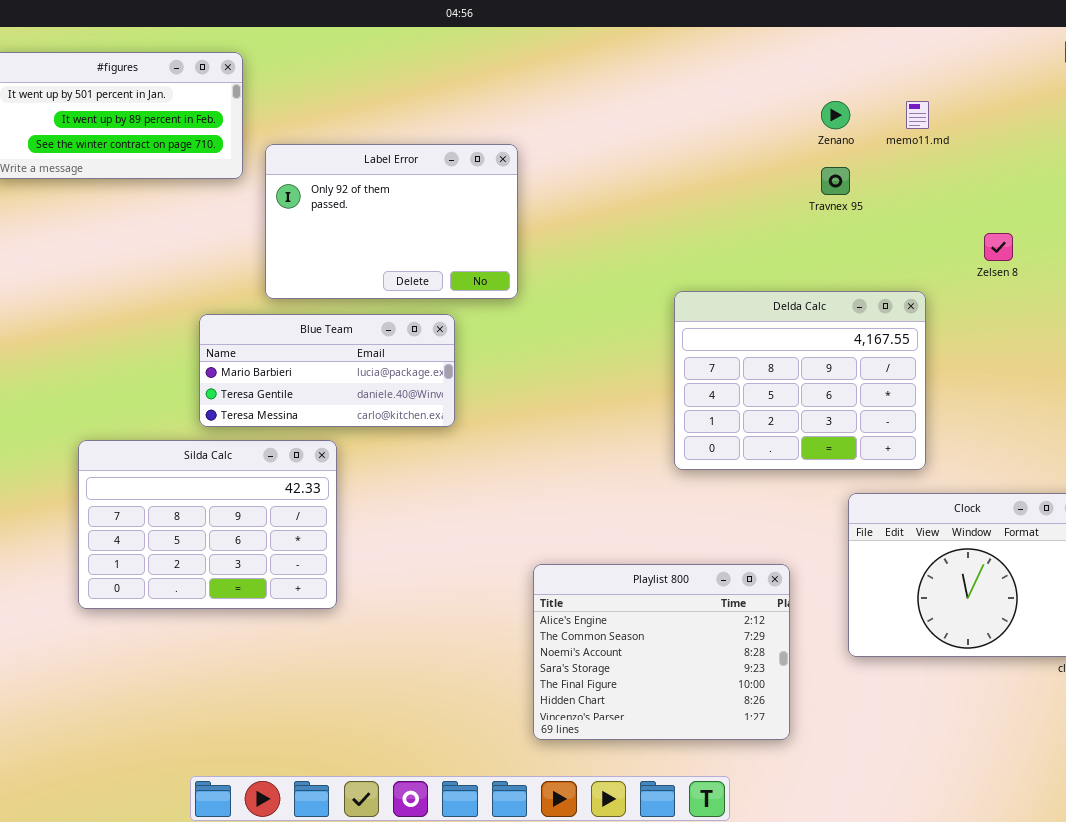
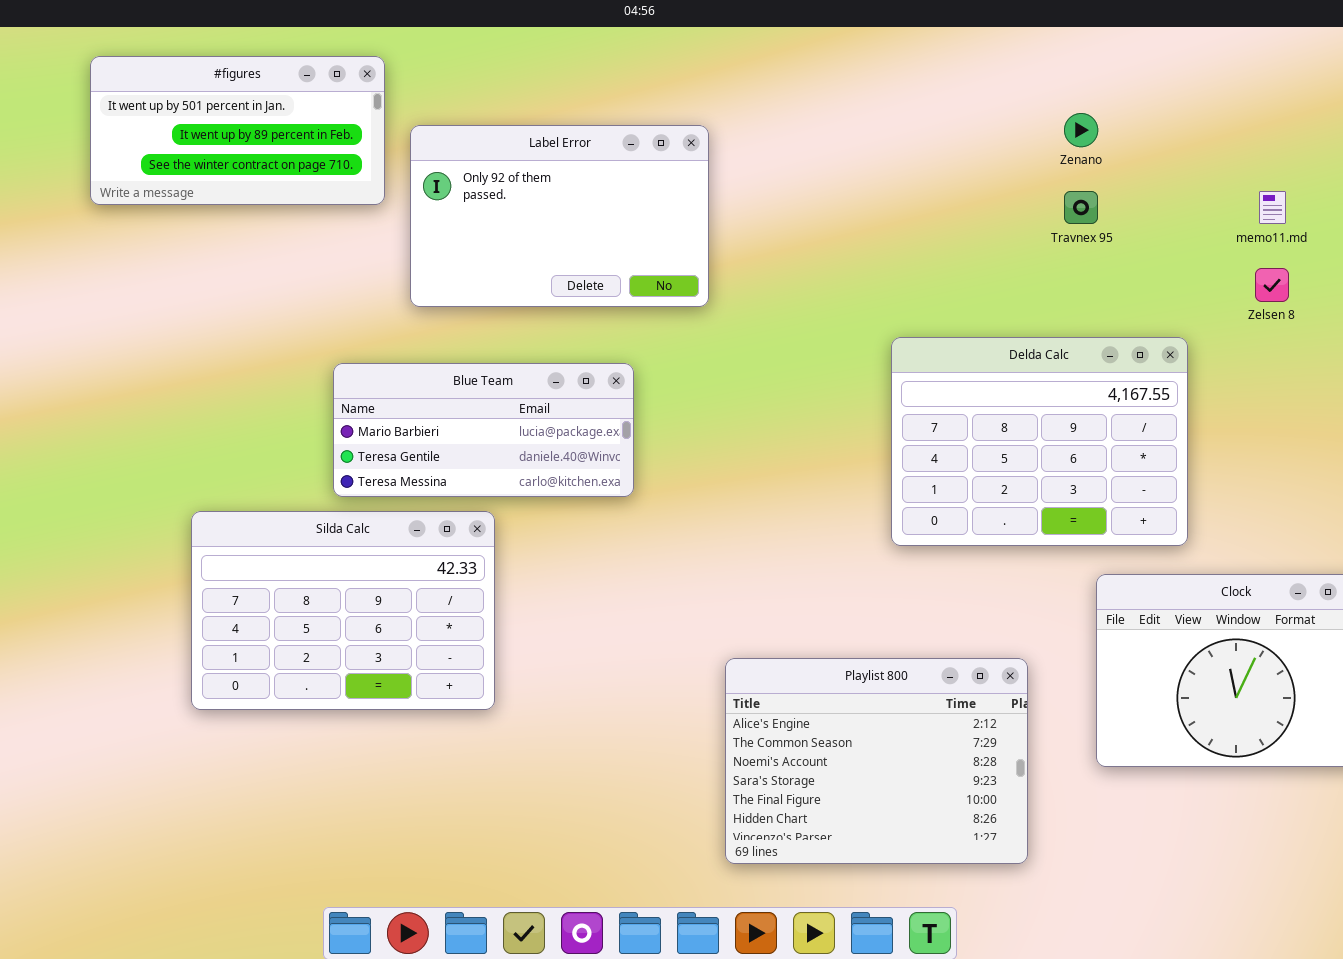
memo11.md: [906,101,929,129] -> [1259,191,1286,224], moved
Label Error: [265,144,518,299] -> [410,125,709,307], moved

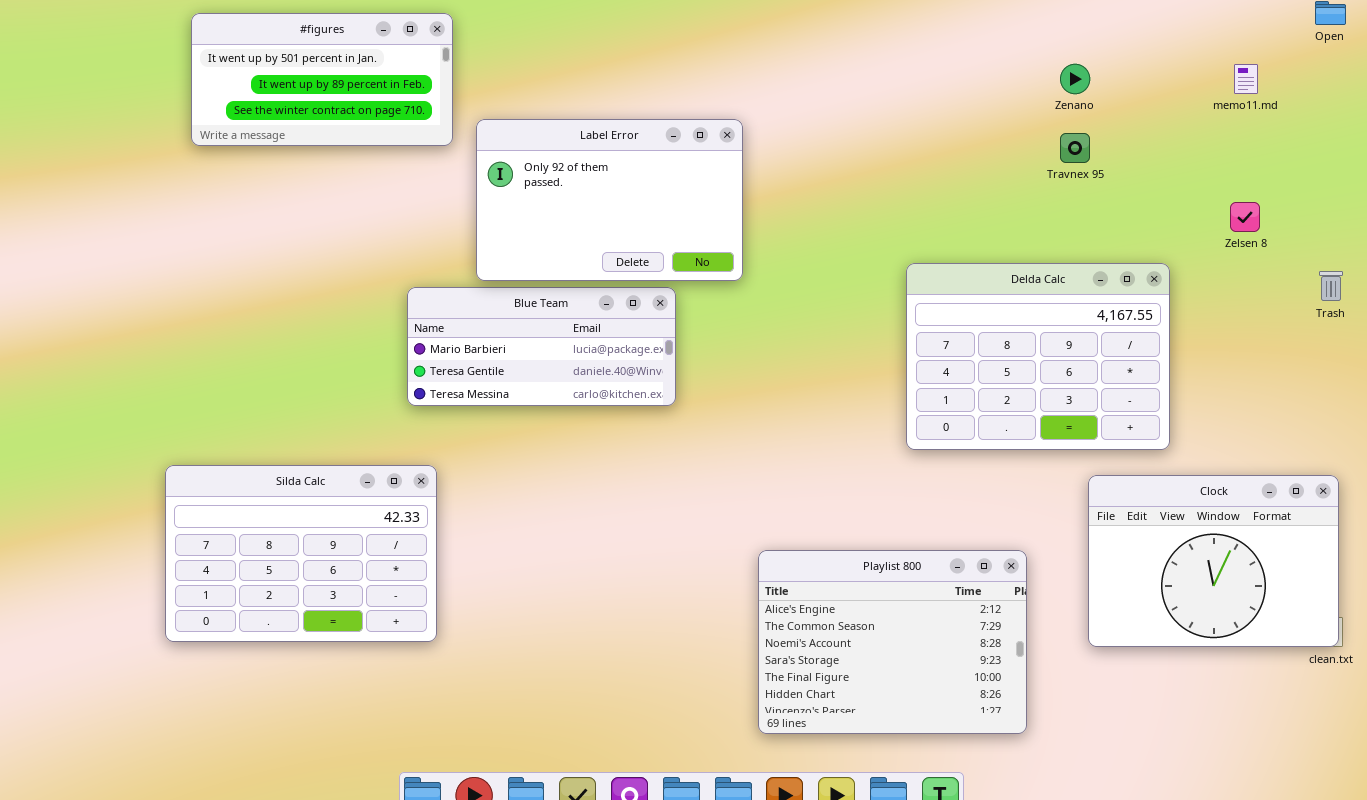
Label Error: [410,125,709,307] -> [476,119,743,281], moved
memo11.md: [1259,191,1286,224] -> [1234,64,1258,94], moved
Silda Calc: [191,511,495,710] -> [165,465,437,642], moved

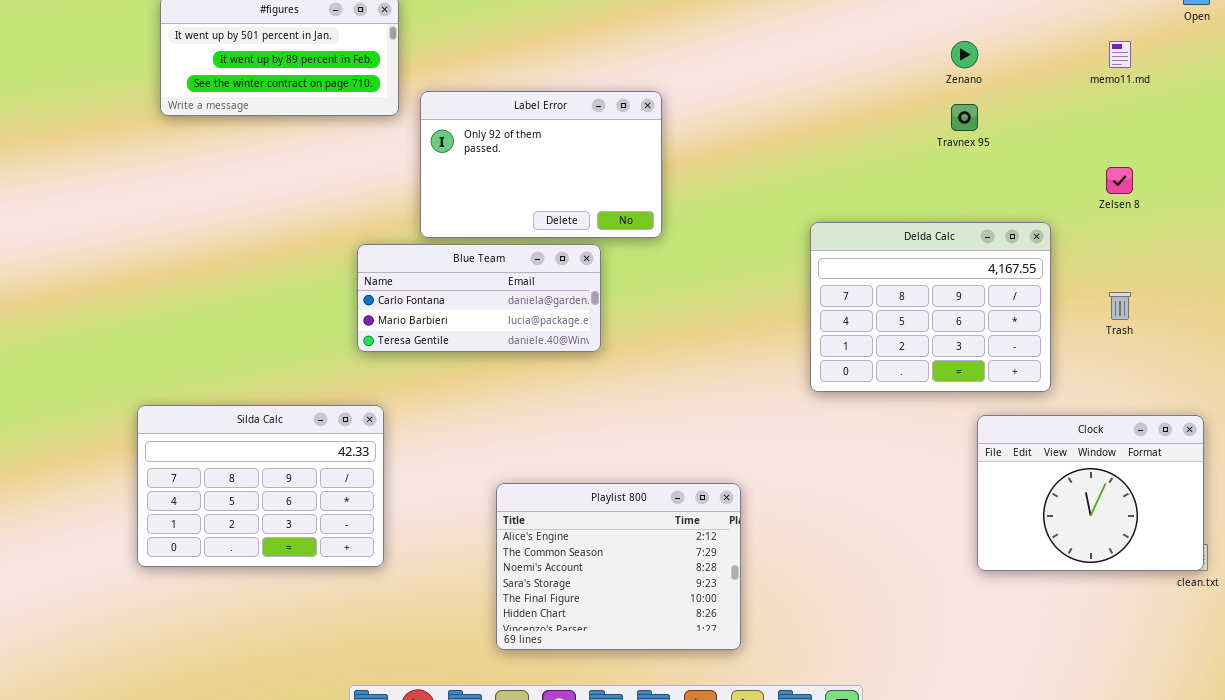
Trash: [1319,271,1343,301] -> [1109,292,1131,320], moved
Blue Team: [407,287,676,406] -> [357,244,601,352], scrolled up 1 row
Playlist 800: [758,550,1027,734] -> [496,483,741,650], moved

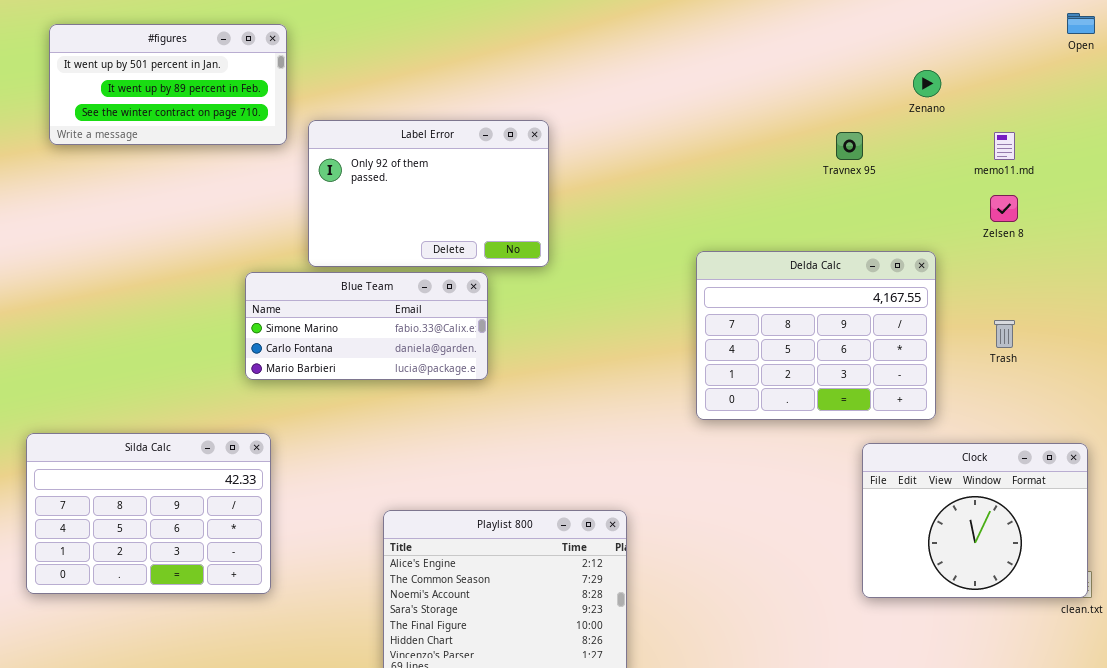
Zenano: [951,41,978,68] -> [913,70,941,97], moved
memo11.md: [1109,41,1131,68] -> [994,132,1015,160], moved
Blue Team: [357,244,601,352] -> [245,272,488,380], scrolled up 1 row

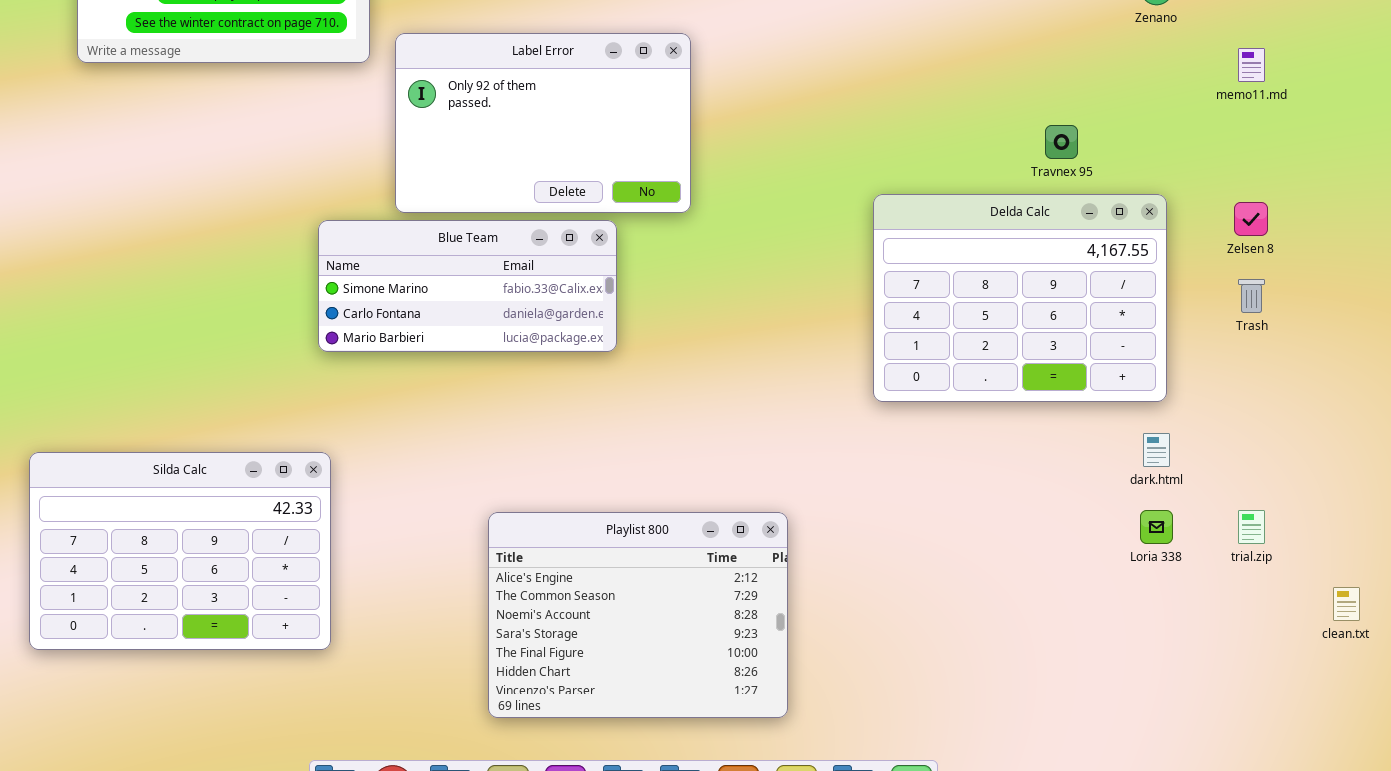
Travnex 95: [836,132,863,160] -> [1045,125,1078,159], moved
Zelsen 8: [990,195,1018,222] -> [1234,202,1268,236], moved
Silda Calc: [26,433,271,594] -> [29,452,331,650], moved
Clock: [862,443,1088,598] -> none, closed

